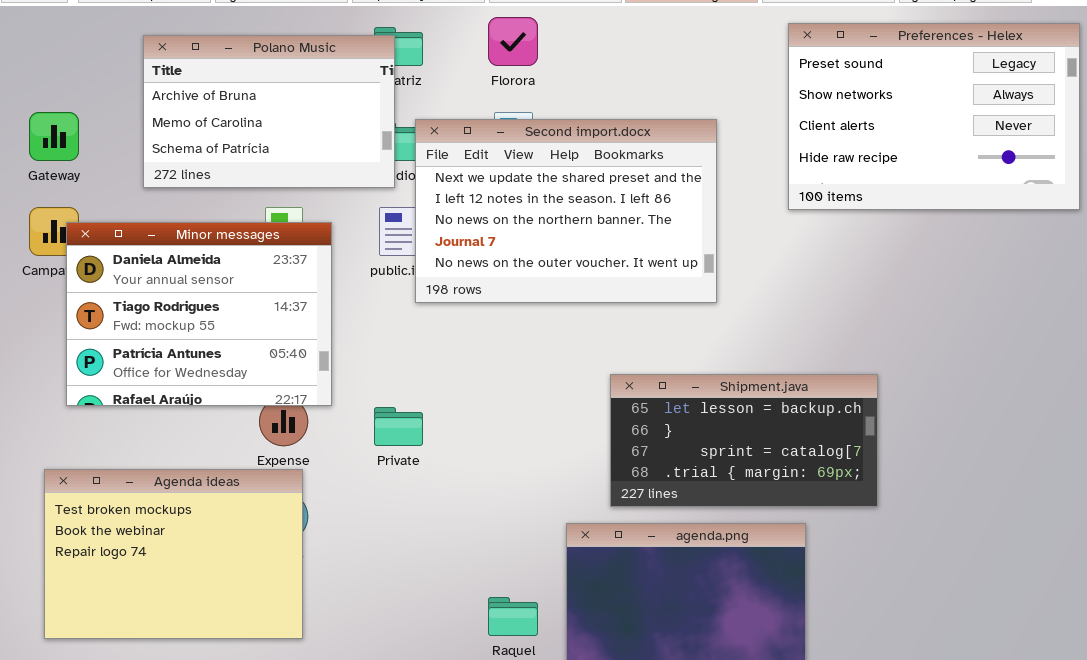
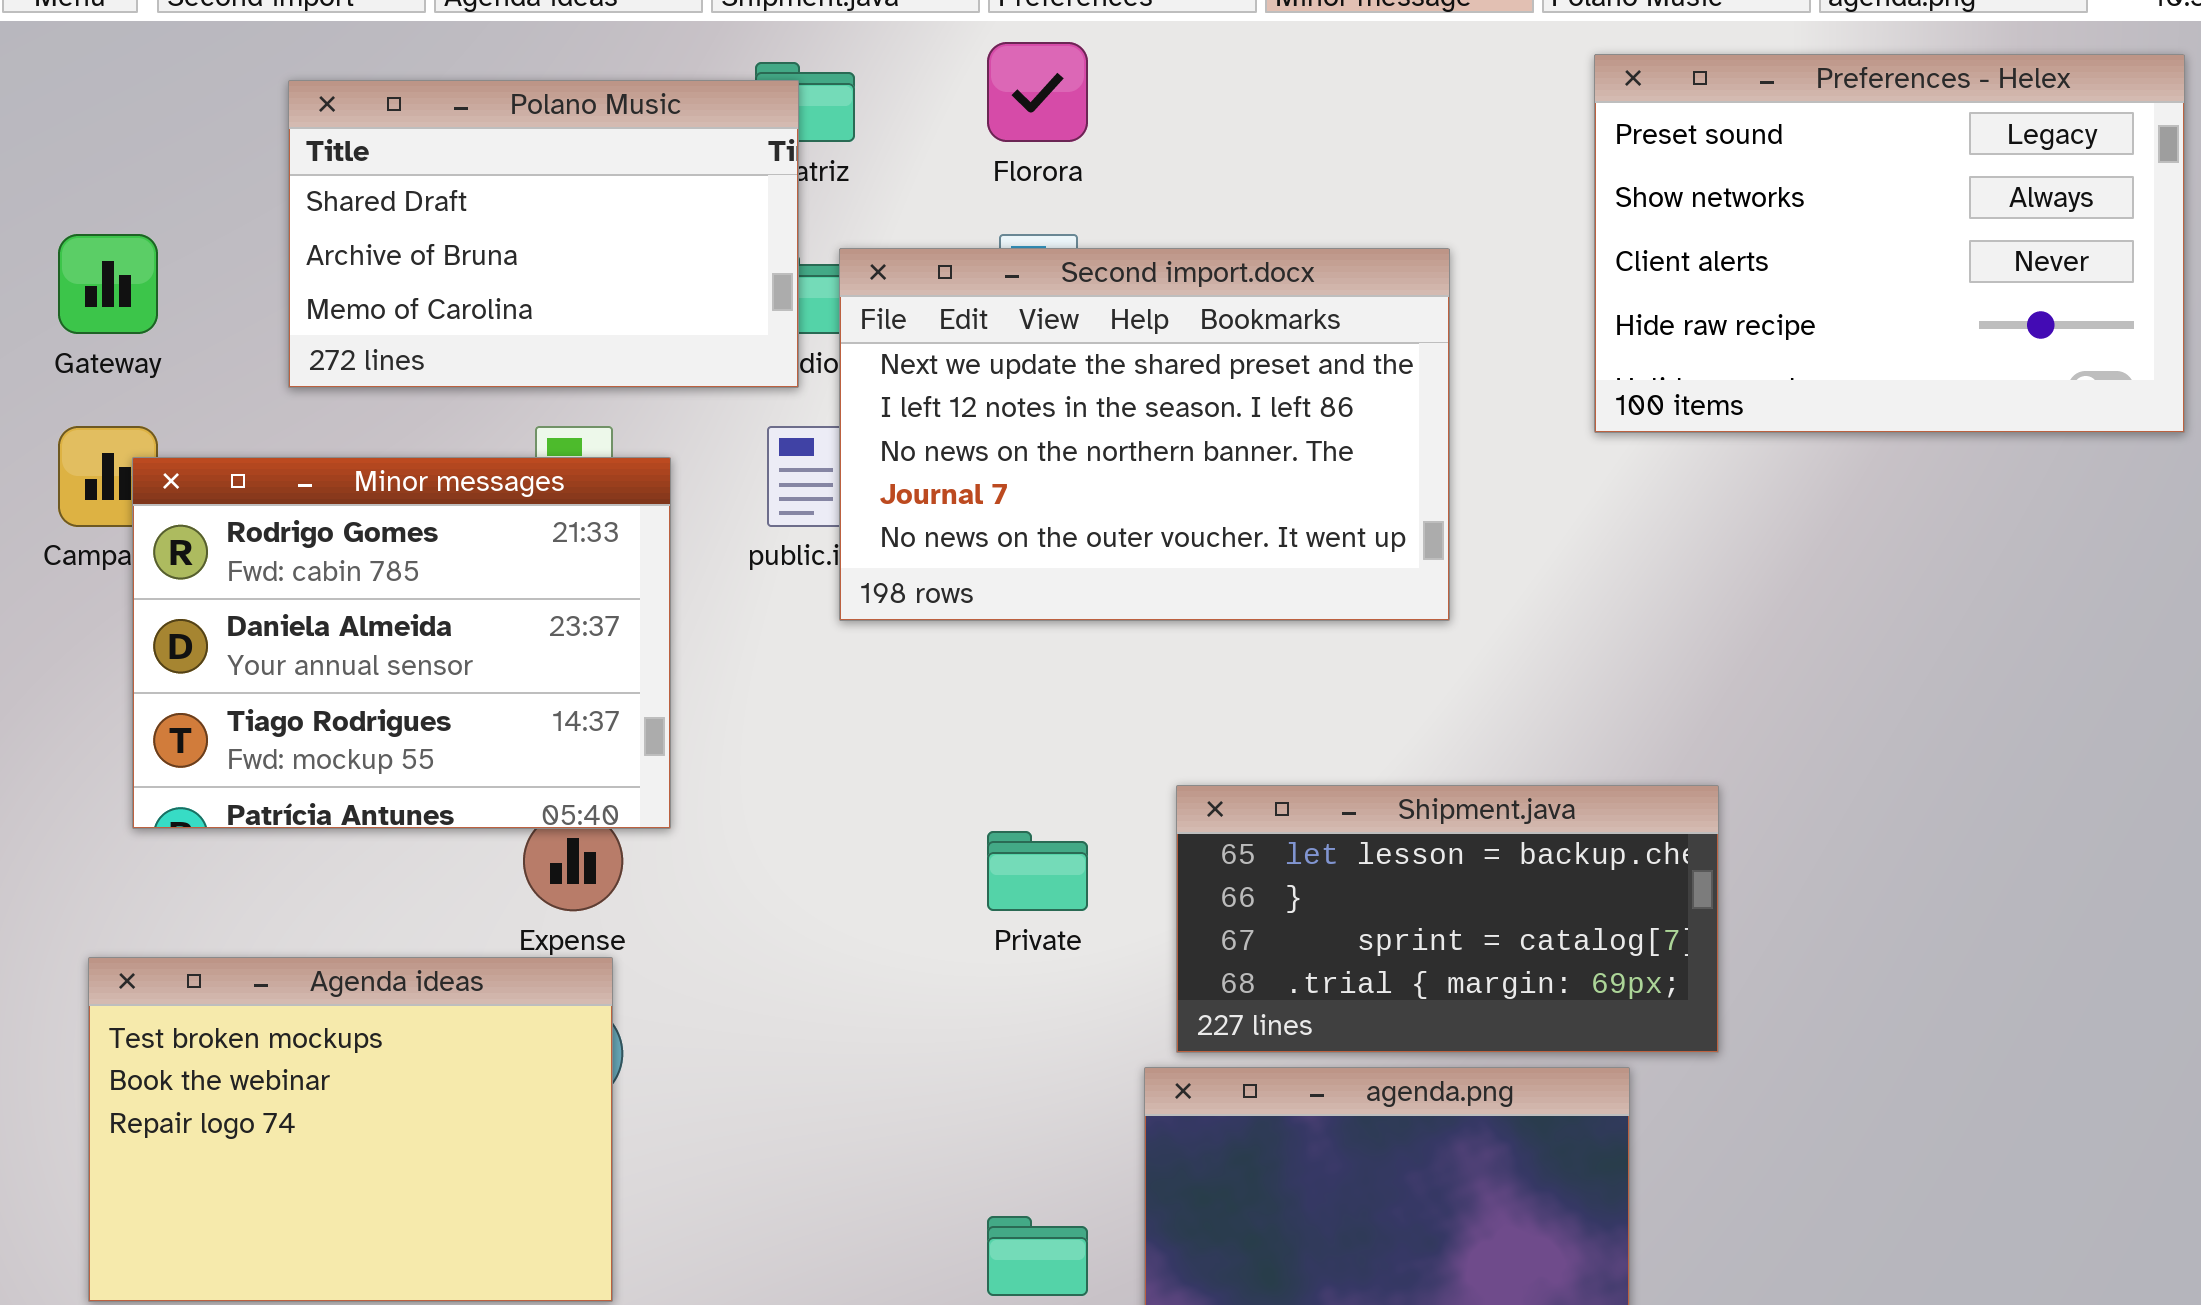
Polano Music: [143,35,395,188] -> [288,80,799,388], scrolled up 1 row
Minor messages: [66,222,332,406] -> [132,457,671,829], scrolled up 1 row
Shipment.java: [610,374,878,507] -> [1176,785,1719,1053], moved
Private: [374,407,423,446] -> [987,831,1088,911], moved

